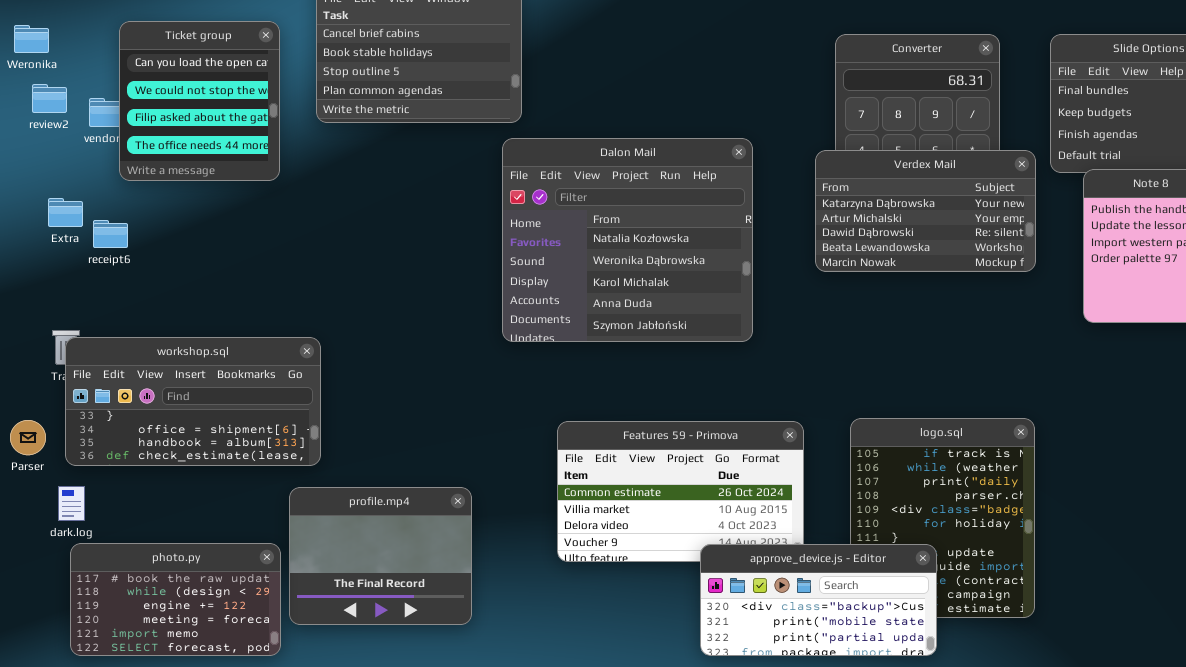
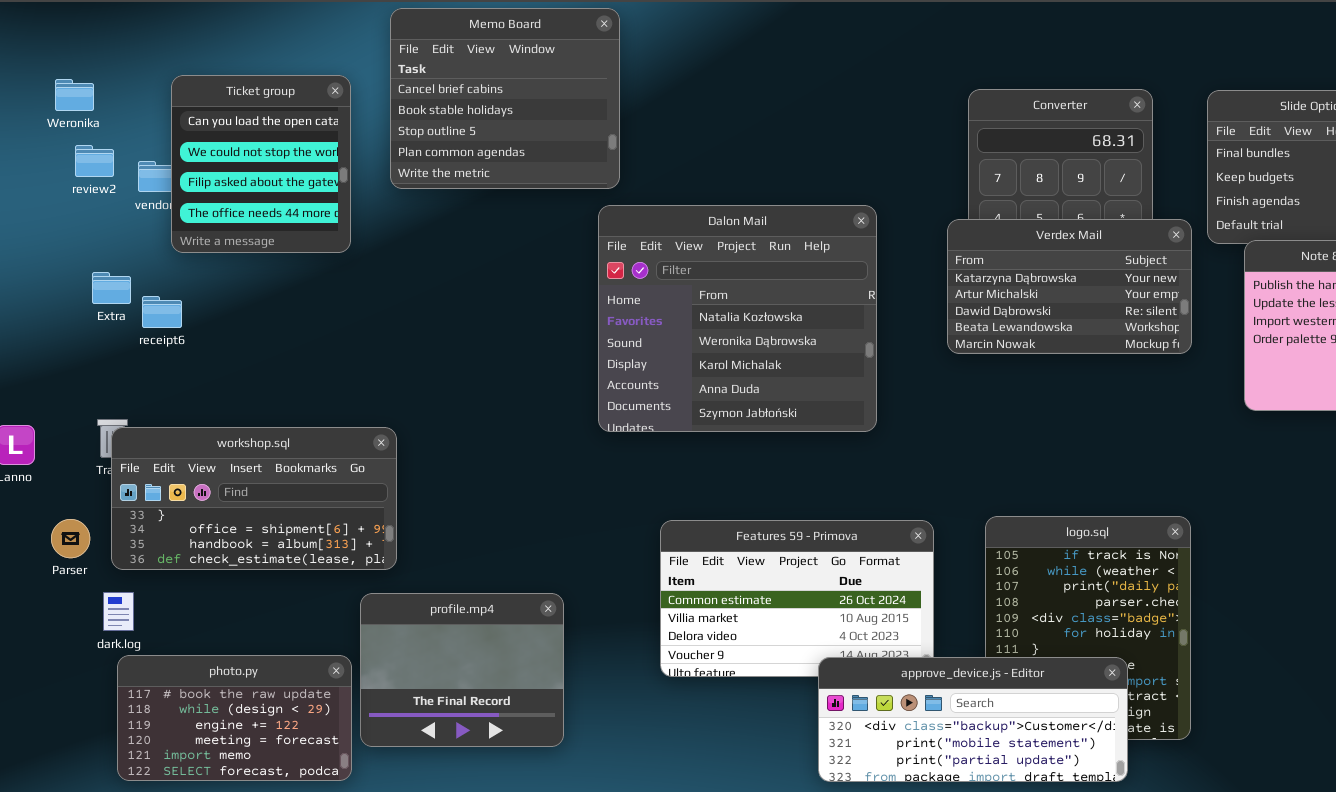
approve_device.js - Editor: [700,544,937,656] -> [818,657,1128,782], resized

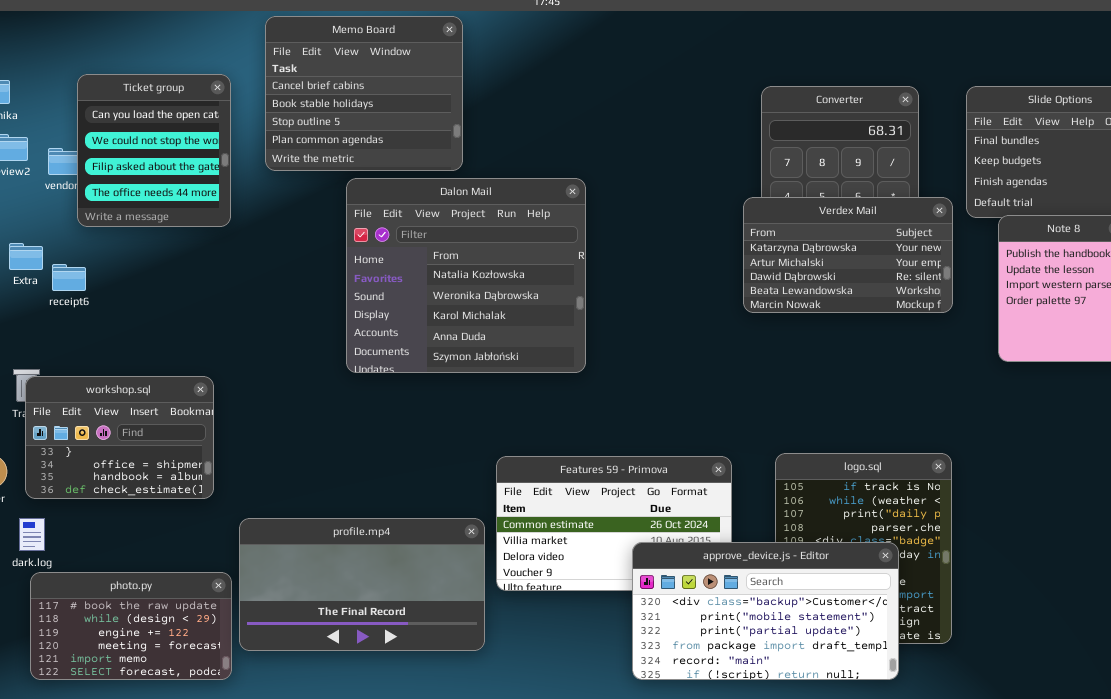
Dalon Mail: [598,205,877,432] -> [346,178,586,373], moved
workshop.sql: [111,427,397,570] -> [25,376,214,499], resized
profile.mp4: [360,593,564,747] -> [239,518,485,651], resized
approve_device.js - Editor: [818,657,1128,782] -> [632,542,899,680], resized

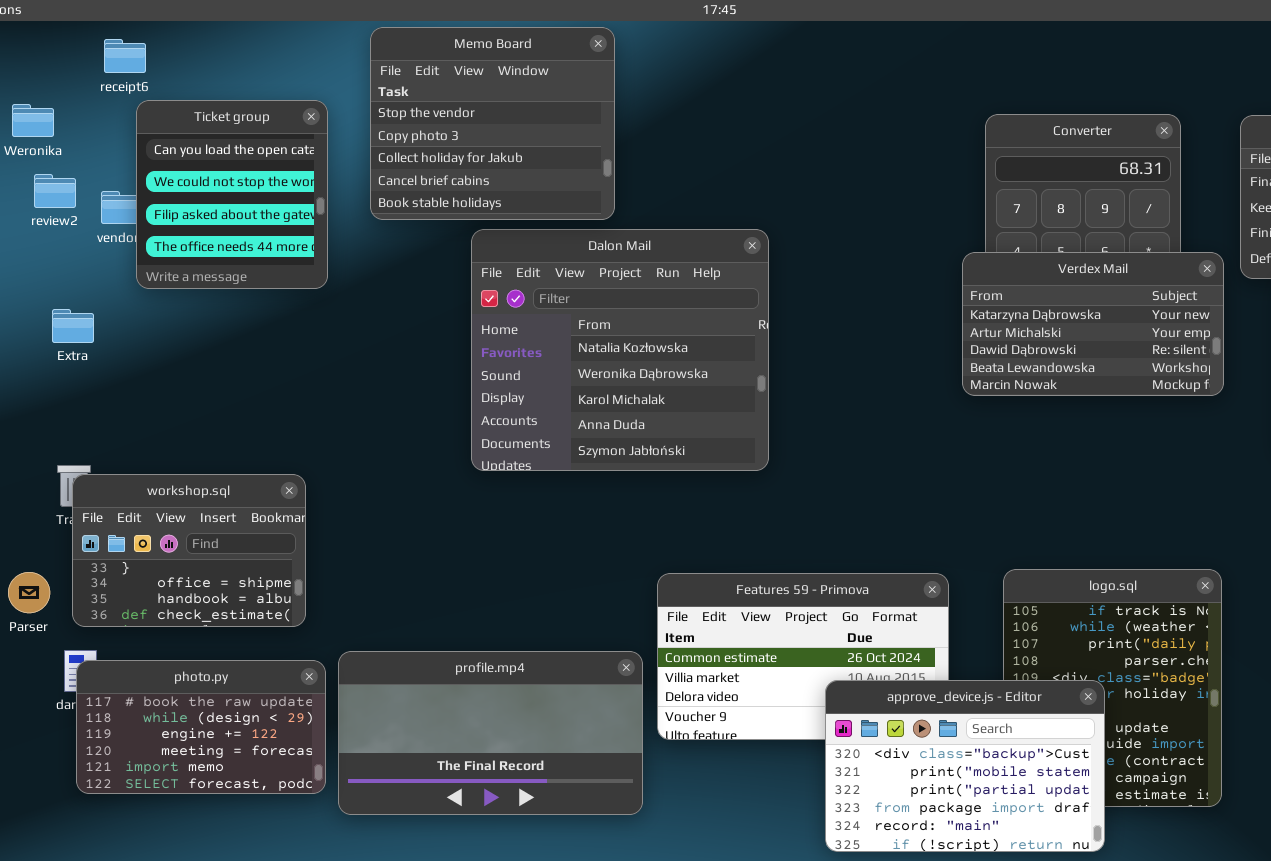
Memo Board: [265,16,463,171] -> [370,27,615,220], scrolled up 3 rows
receipt6: [52,264,86,291] -> [104,39,146,73], moved
approve_device.js - Editor: [632,542,899,680] -> [825,680,1105,852], resized
photo.py: [30,572,232,680] -> [76,660,326,794], moved

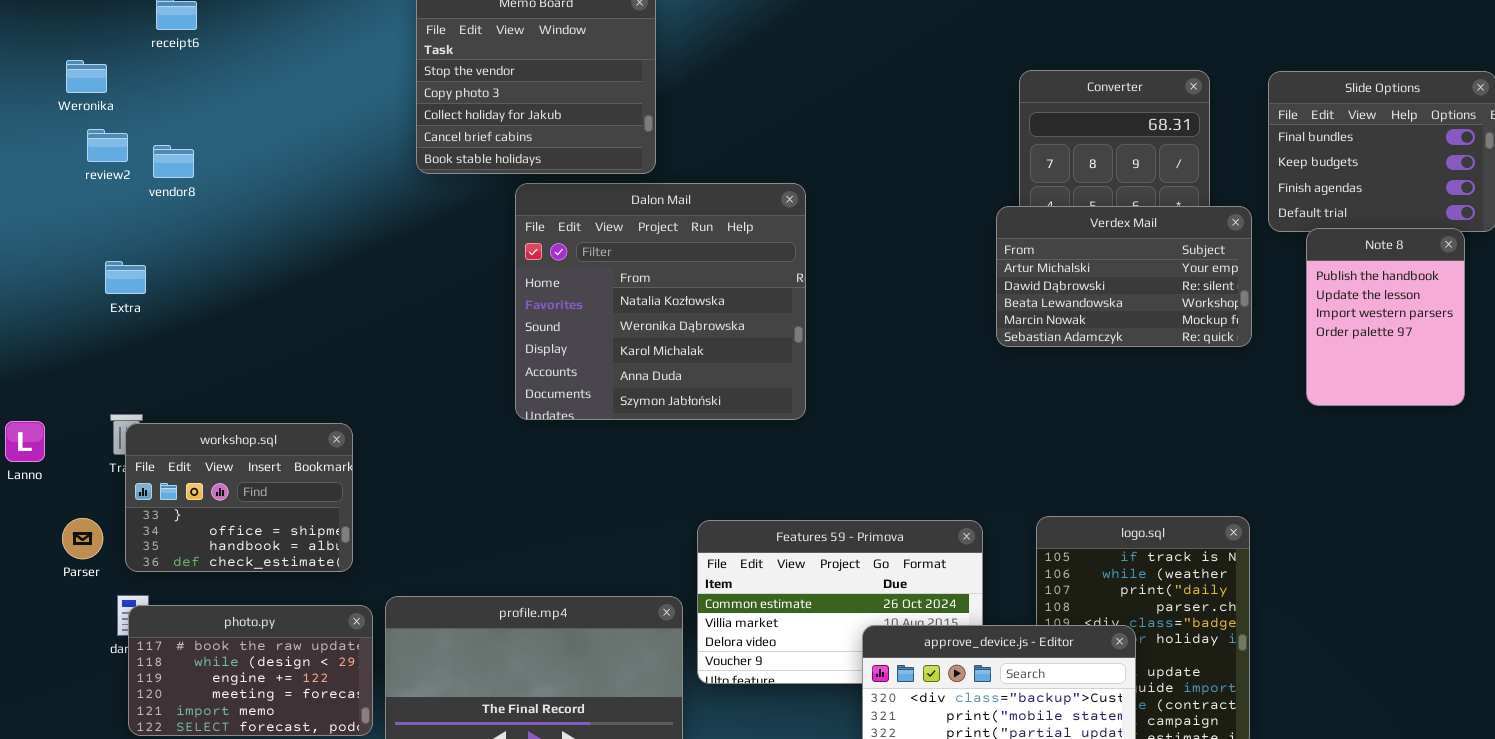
Ticket group: [136,100,328,289] -> none, closed
Verdex Mail: [962,252,1224,396] -> [996,206,1252,347], scrolled down 1 row

